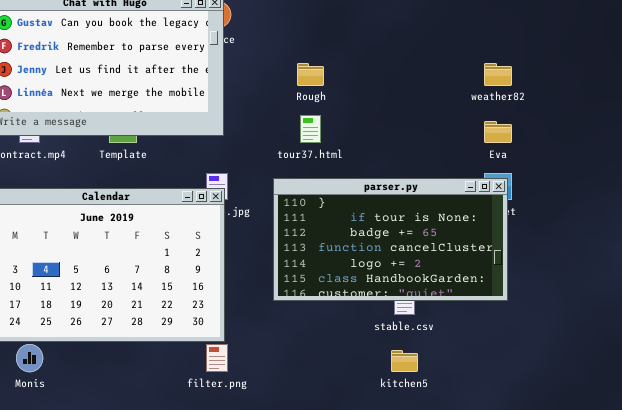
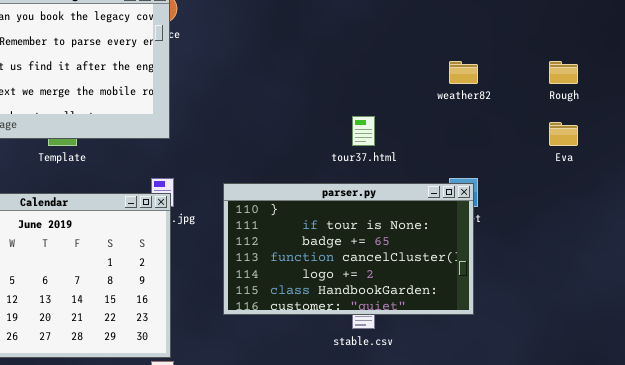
Rough: [297,63,324,86] -> [549,61,578,84], moved
tour37.html: [300,115,321,143] -> [352,116,375,146], moved
Eva: [484,121,512,143] -> [549,122,578,146], moved

